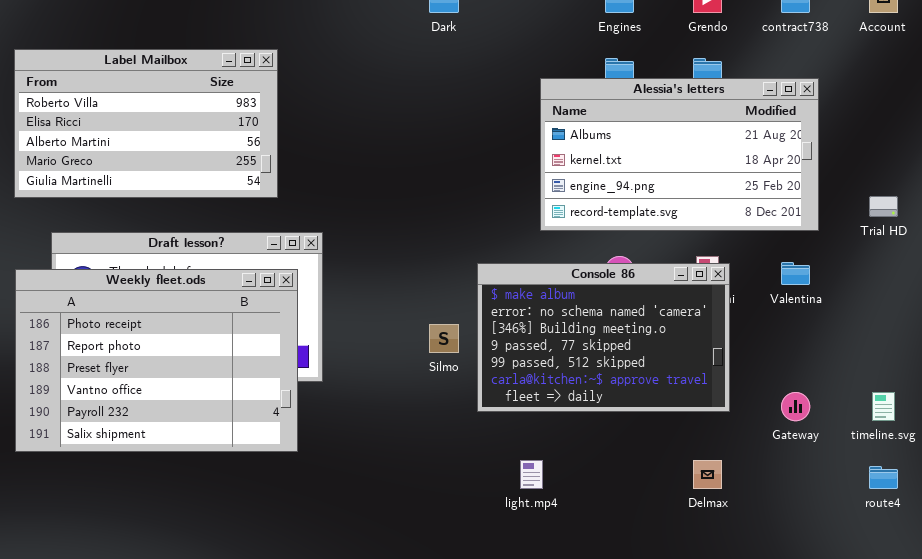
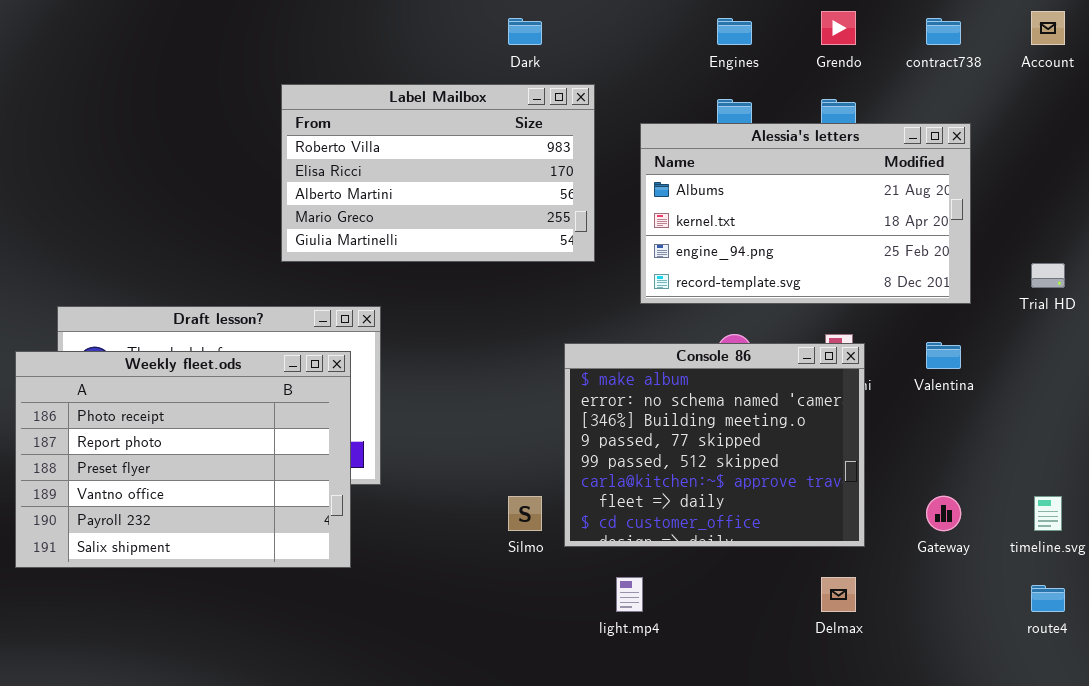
Label Mailbox: [14,49,278,198] -> [281,84,595,262], moved
Console 86: [477,263,730,412] -> [564,343,865,547], resized
Silmo: [429,324,459,353] -> [508,496,542,531], moved

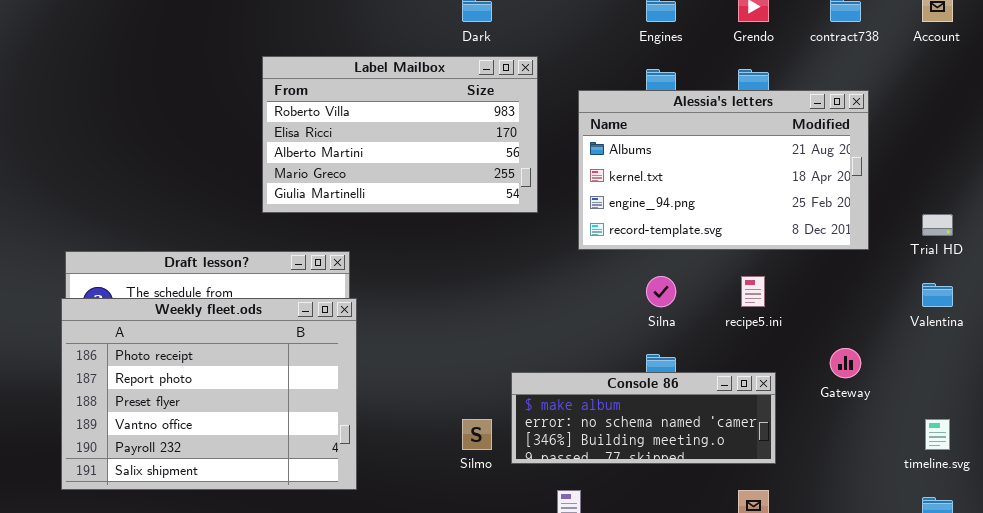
Valentina: [926,342,961,369] -> [922,283,953,307], moved
Console 86: [564,343,865,547] -> [511,372,776,464], resized
Weekly fleet.ods: [15,351,351,568] -> [61,298,357,490], moved
Gateway: [926,496,961,531] -> [830,348,861,378], moved

